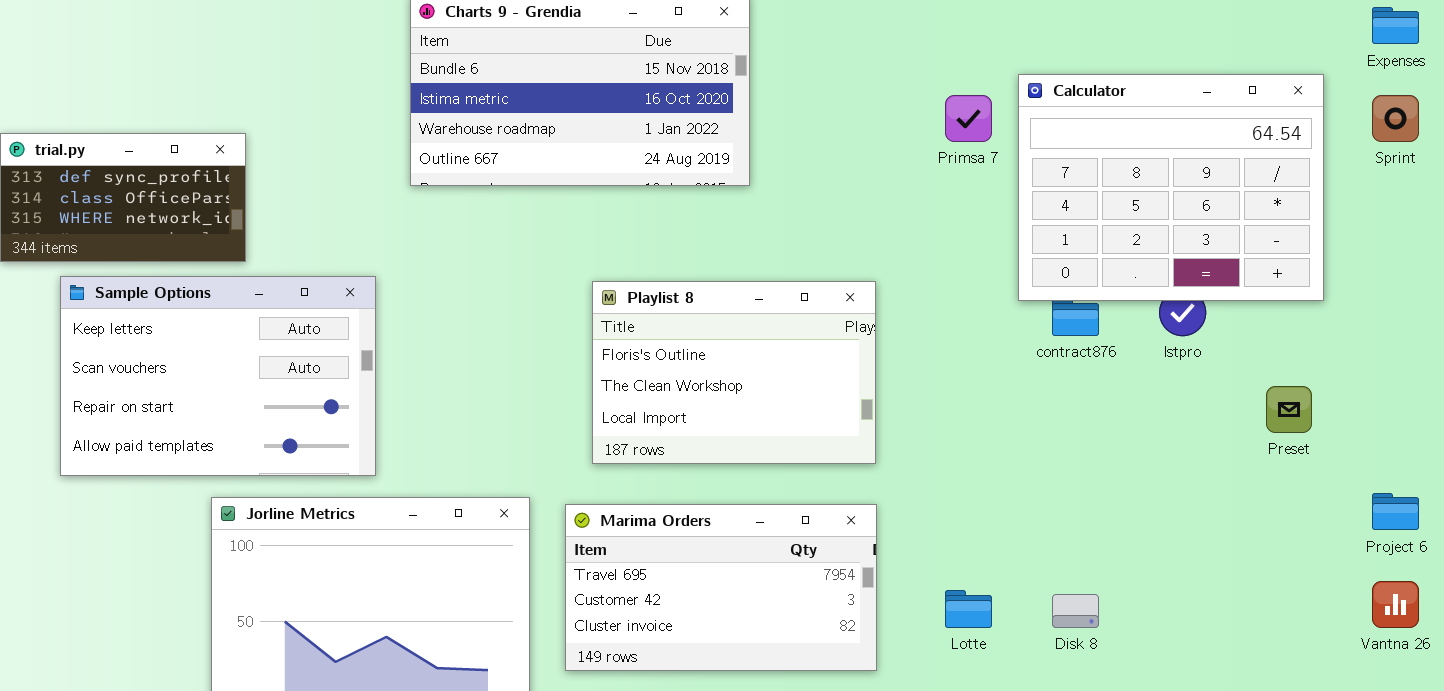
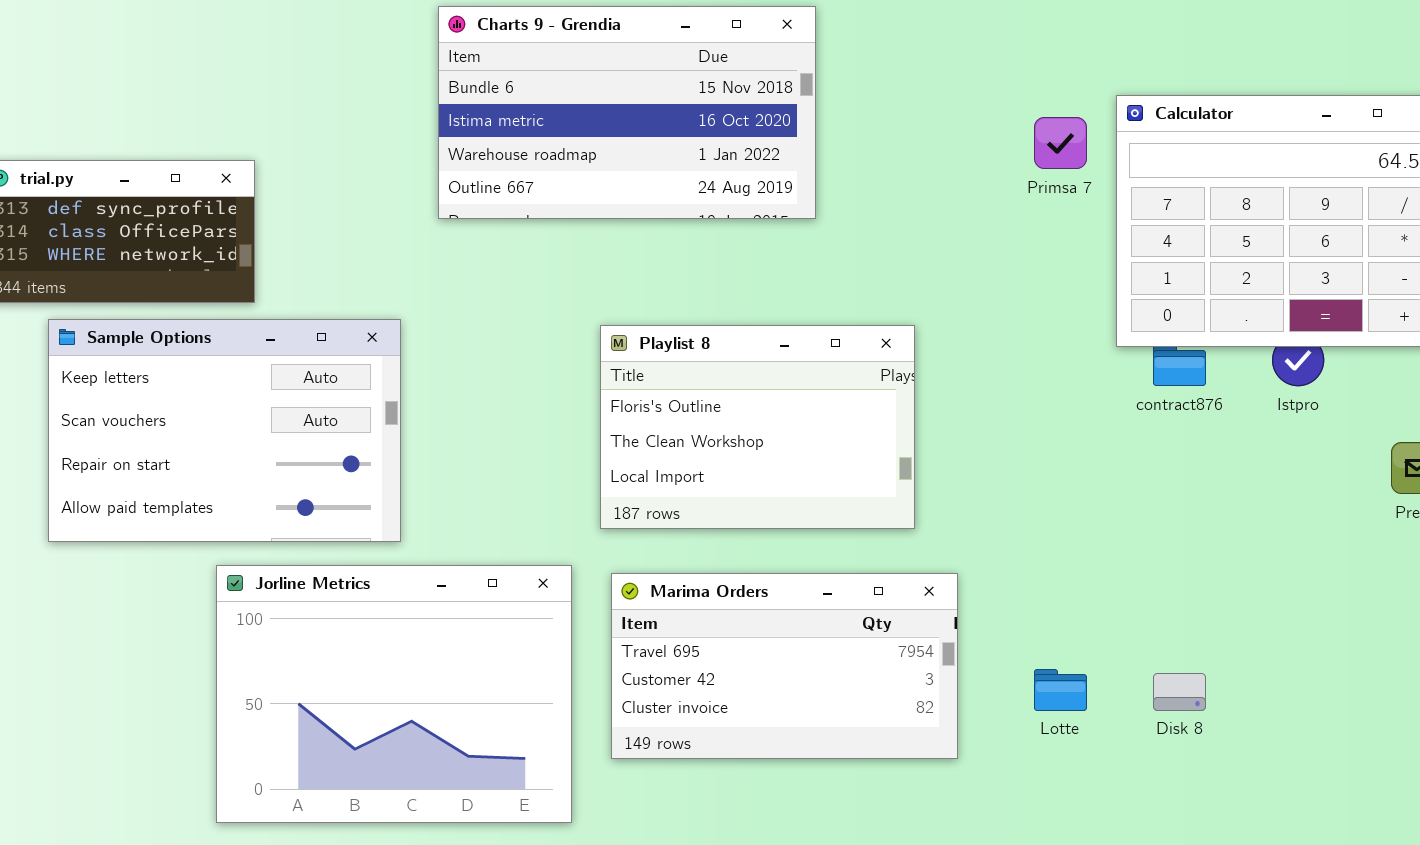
Playlist 8: [592,281,876,464] -> [600,325,915,529], moved

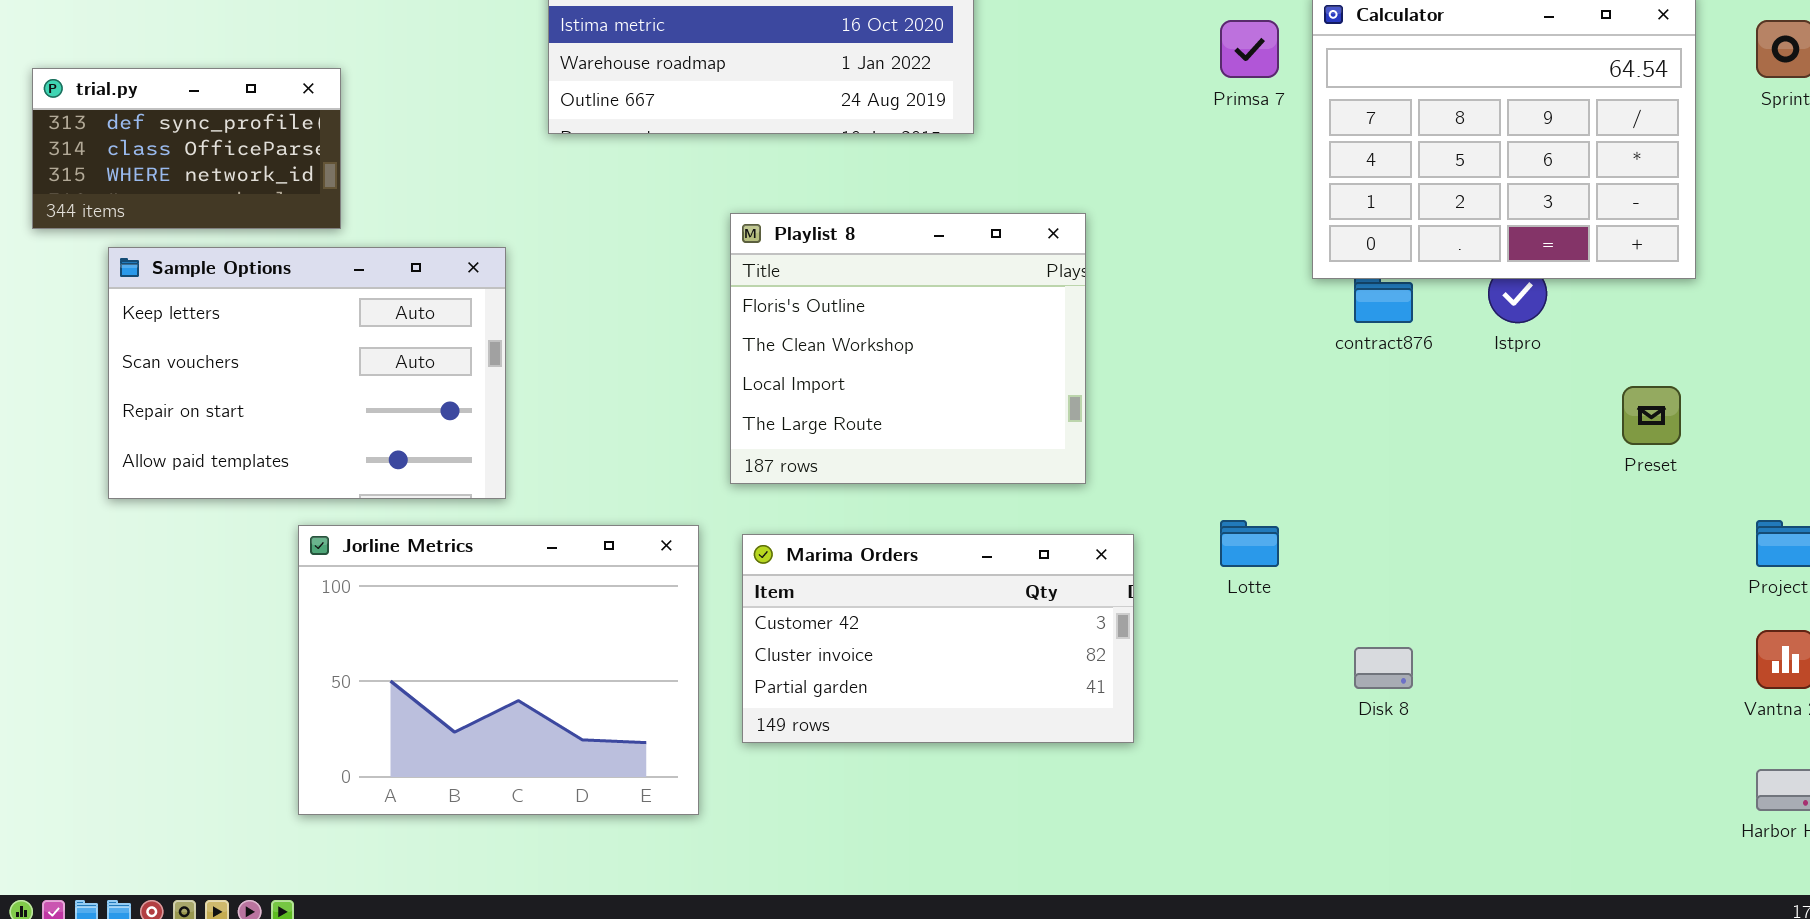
Playlist 8: [600,325,915,529] -> [730,213,1086,484], resized
Marima Orders: [611,573,958,759] -> [742,534,1134,743], scrolled down 1 row
Lotte: [1034,669,1087,711] -> [1220,520,1279,567], moved

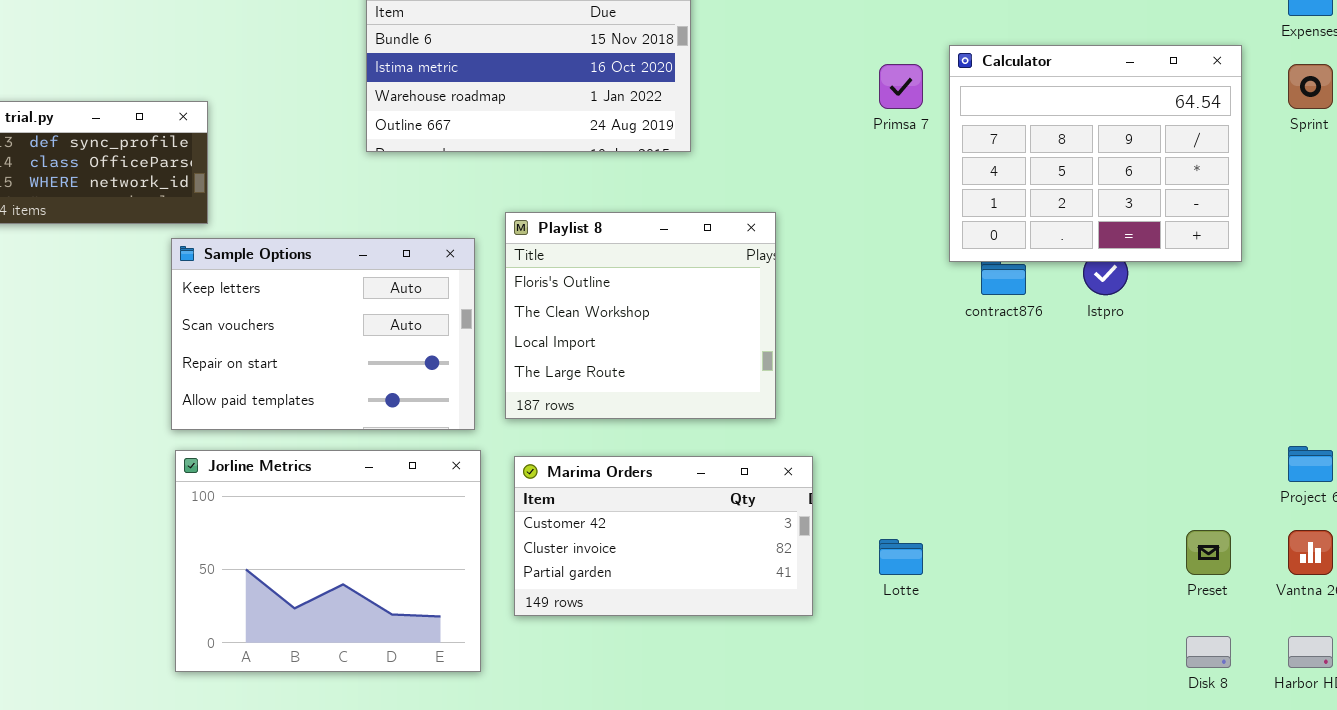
Sample Options: [108,247,506,499] -> [171,238,475,430], moved
Preset: [1622,386,1681,445] -> [1186,530,1231,575], moved
Lotte: [1220,520,1279,567] -> [879,539,923,575], moved
Disk 8: [1354,647,1413,689] -> [1186,636,1231,668], moved

